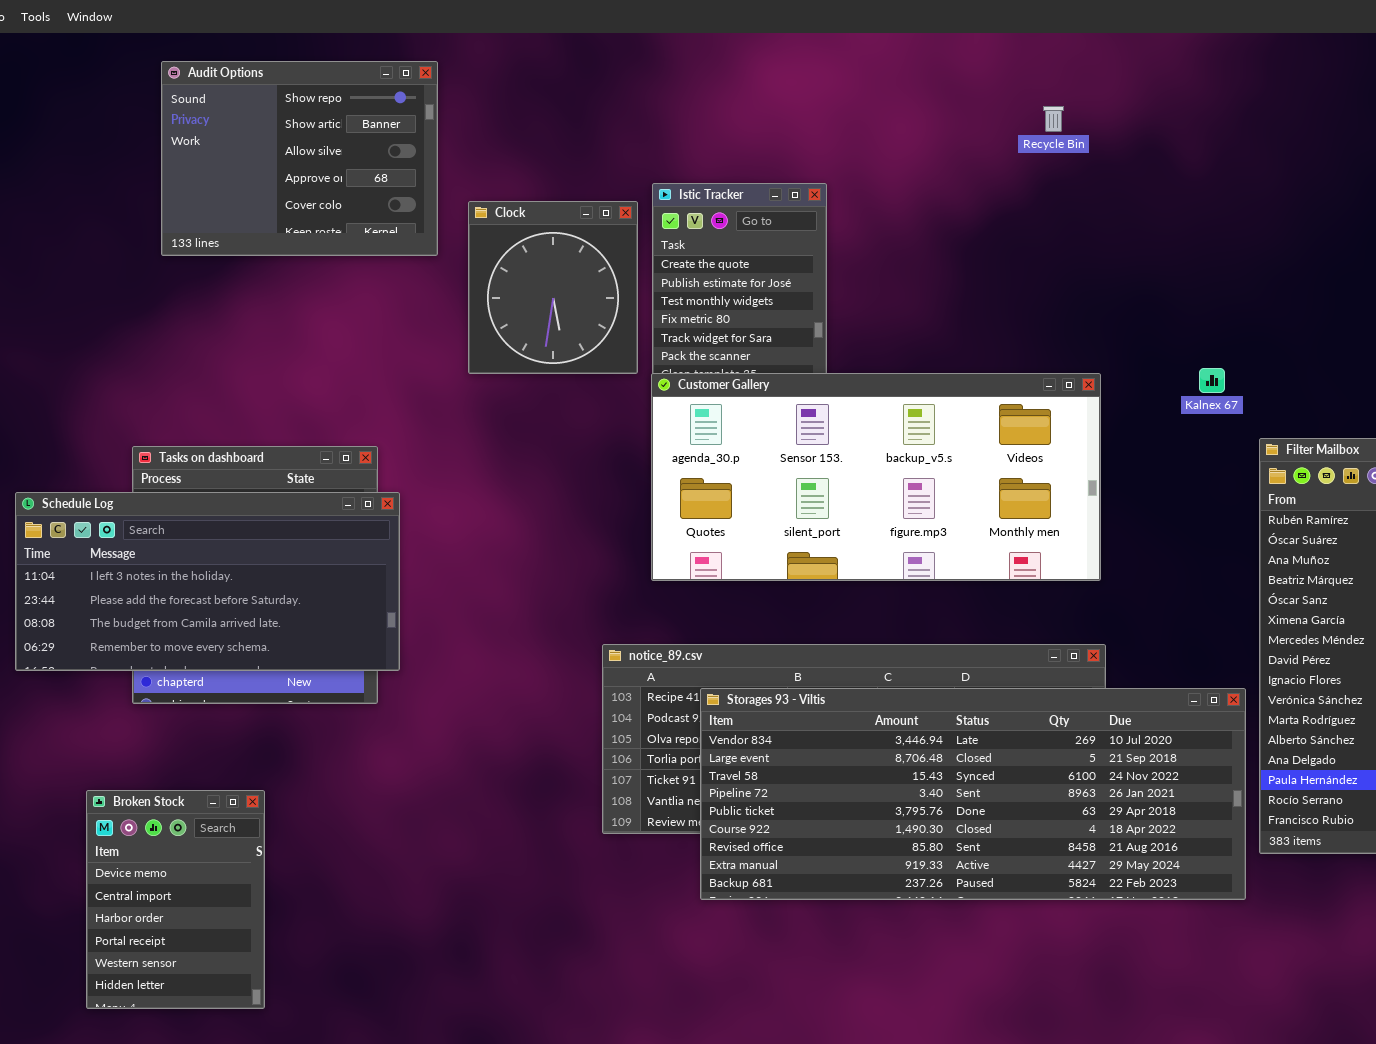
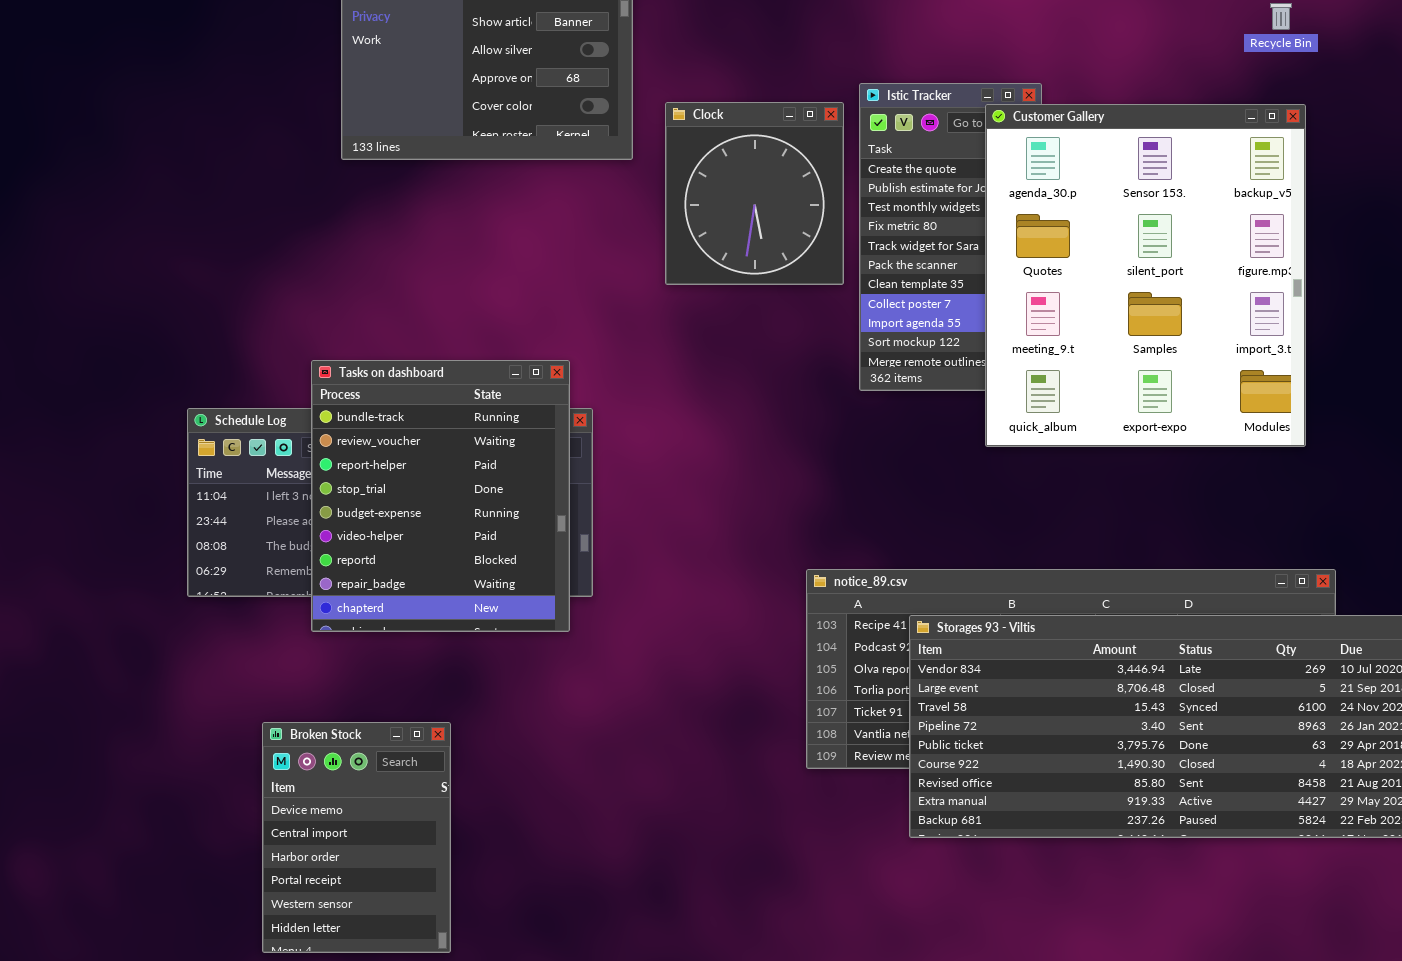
Customer Gallery: [651,373,1101,581] -> [985,104,1306,447], moved, resized
Tasks on dashboard: [132,446,378,704] -> [311,360,570,632], raised

